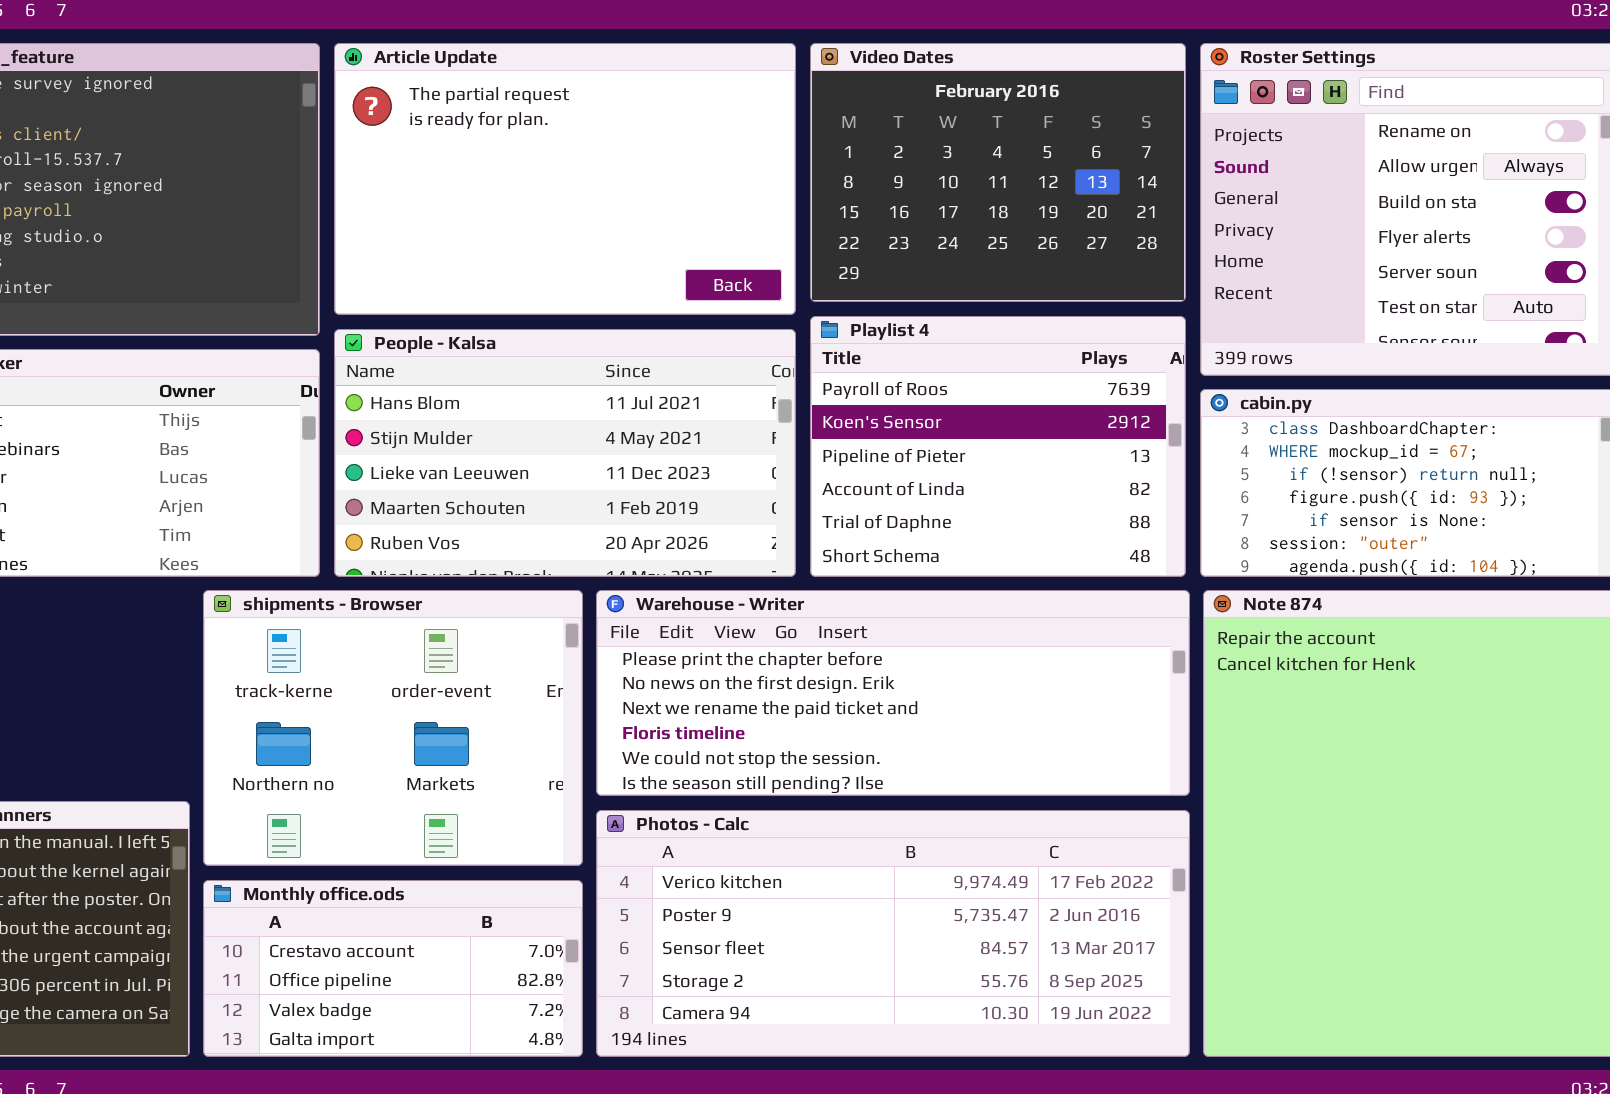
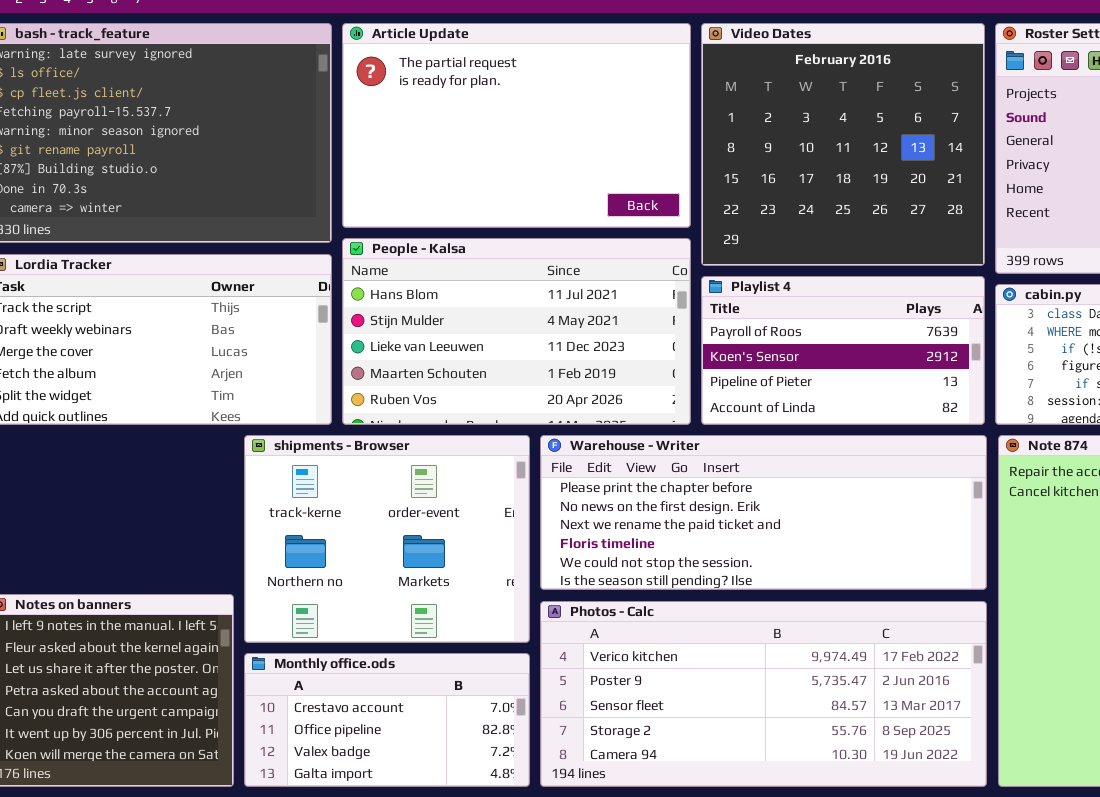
Video Dates: [810,43,1186,302] -> [701,23,985,266], resized
Playlist 4: [810,316,1186,577] -> [701,276,985,425], resized

